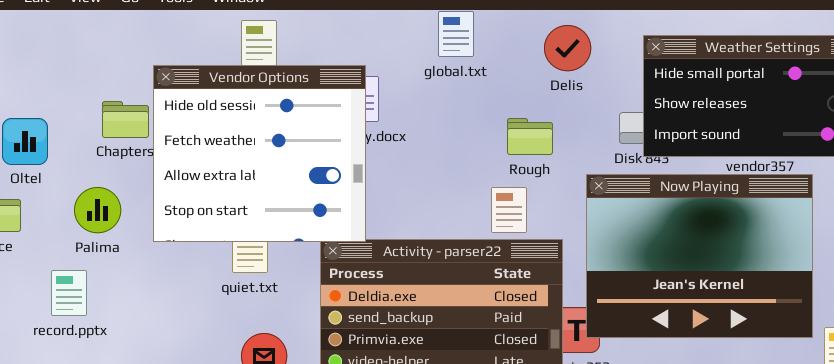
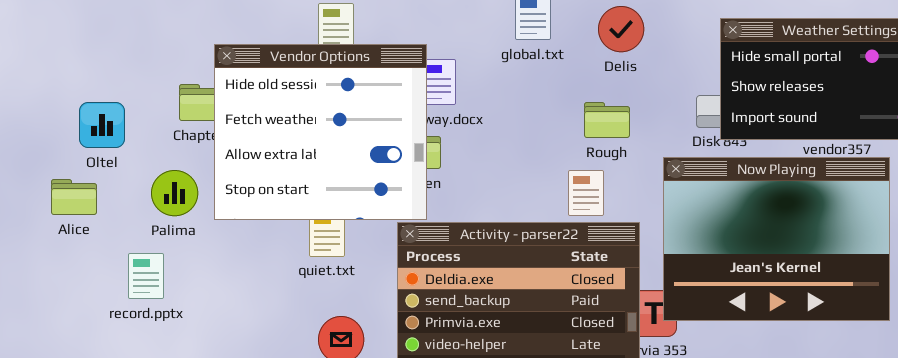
Delis: [544,25,591,71] -> [598,6,644,52], moved
Vendor Options: [153,65,366,242] -> [214,44,427,220], moved

